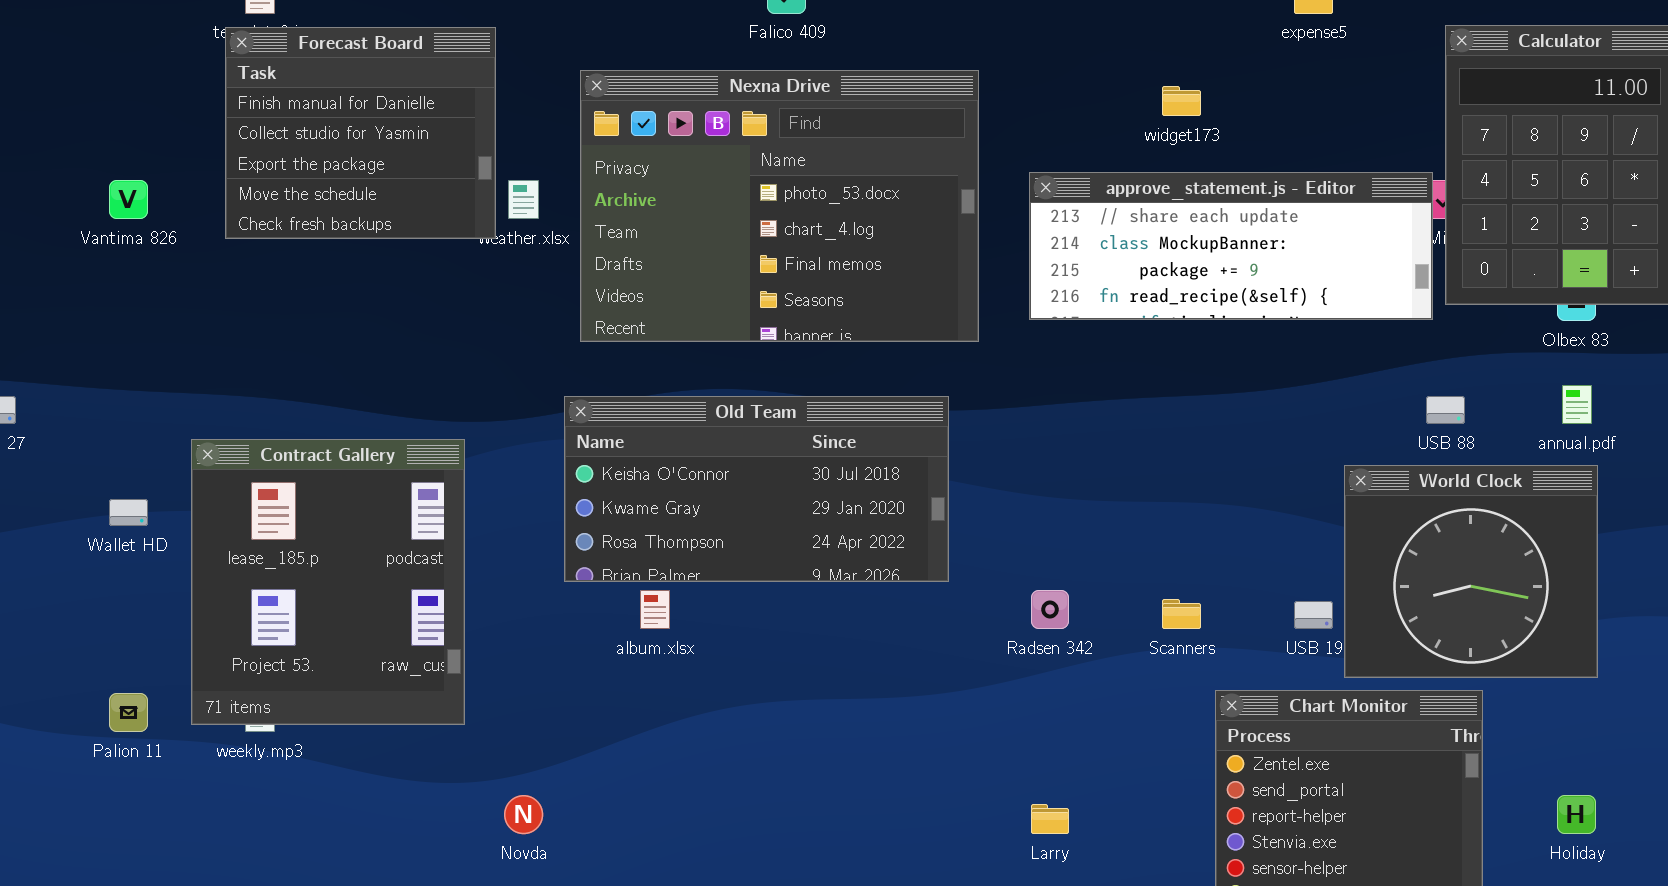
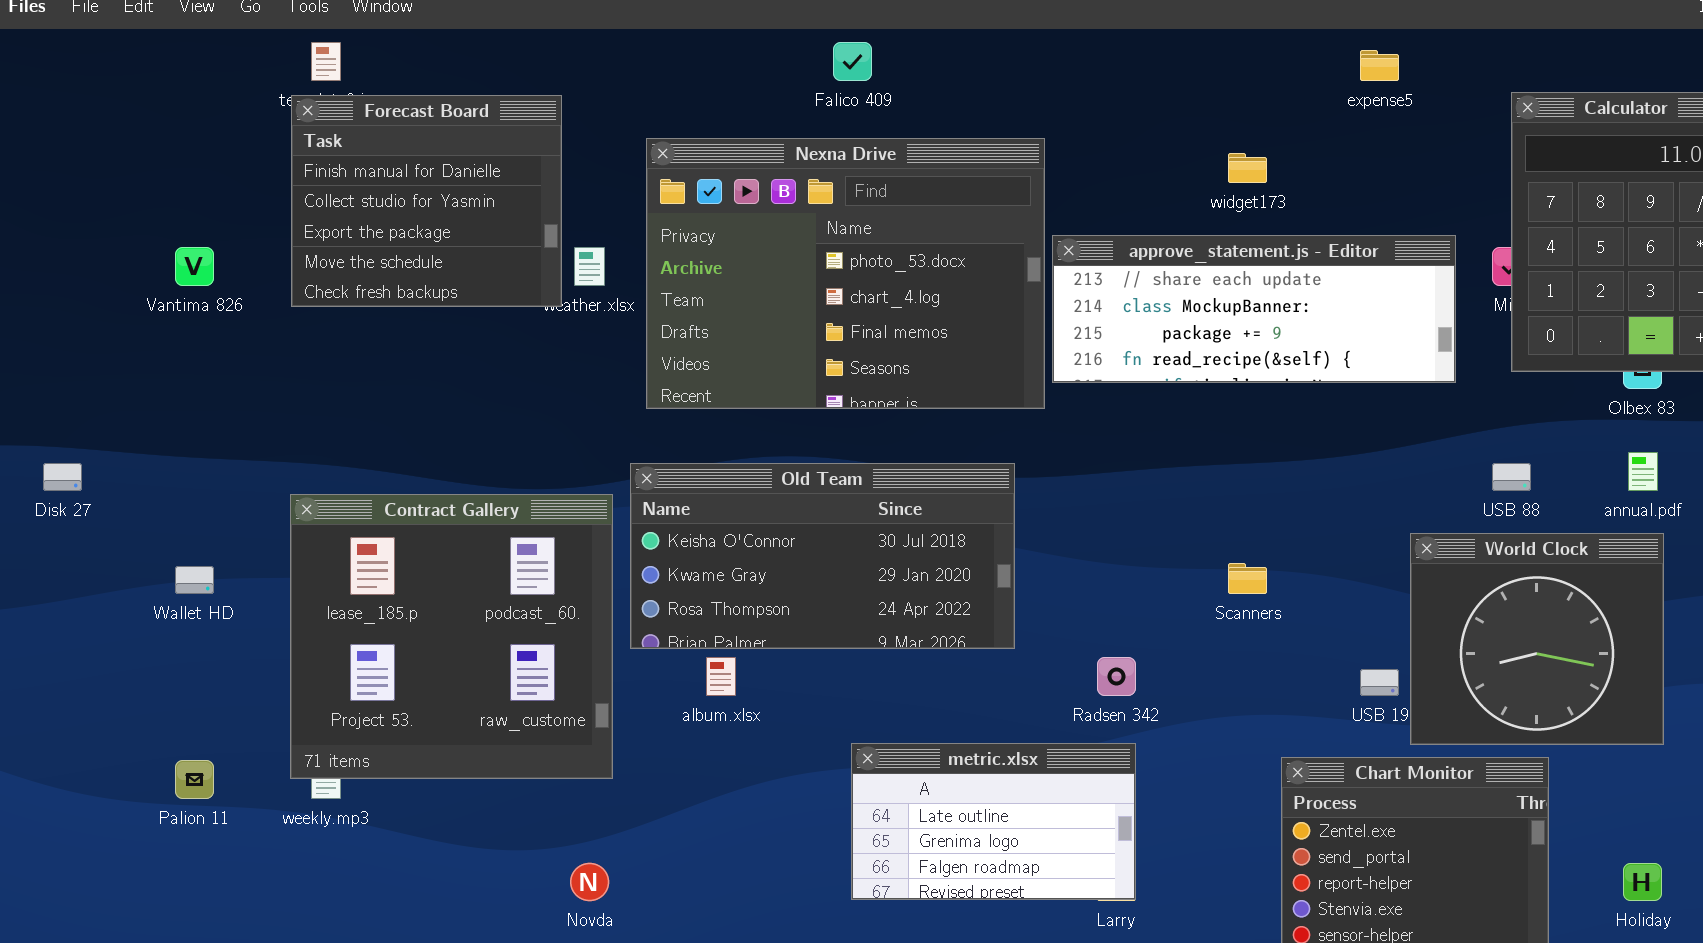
approve_statement.js - Editor: [1029,172,1433,320] -> [1052,235,1456,383], moved
Contract Gallery: [191,439,465,725] -> [290,494,613,779], moved, resized
Scanners: [1162,599,1201,629] -> [1228,563,1267,594], moved
metric.xlsx: none -> [851,743,1136,900], opened

